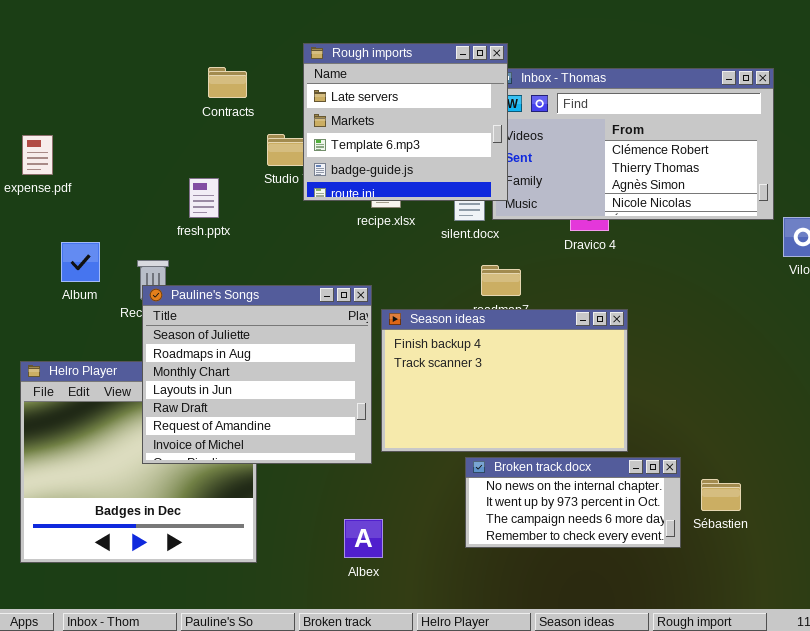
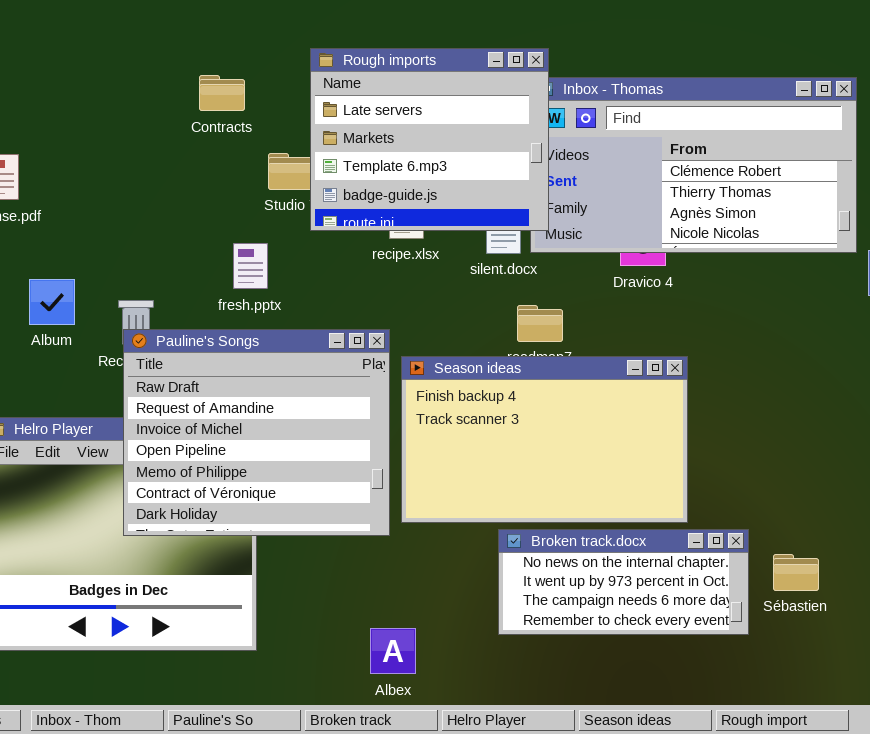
fresh.pptx: [189,178,219,218] -> [233,243,268,289], moved
Pauline's Songs: [142,285,372,464] -> [123,329,390,536], scrolled down 4 rows
Albex: [344,519,383,558] -> [370,628,416,674], moved

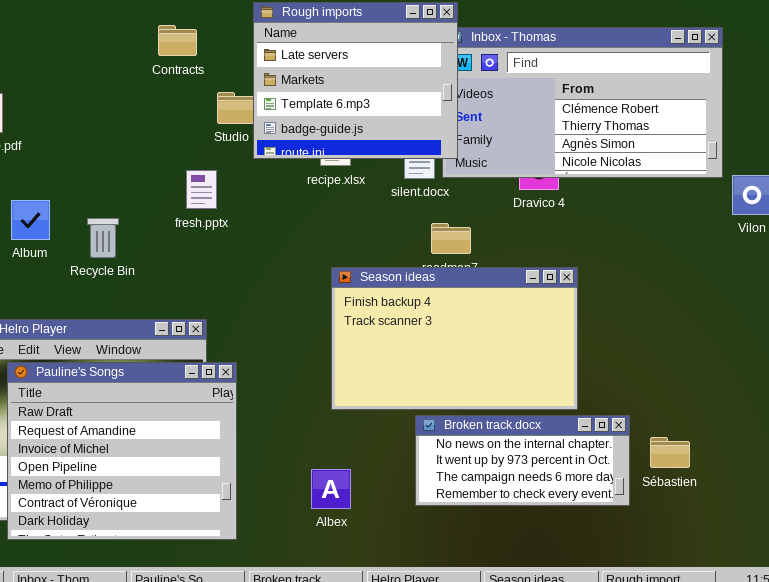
Pauline's Songs: [123,329,390,536] -> [7,362,237,540], moved
Albex: [370,628,416,674] -> [311,469,351,509], moved

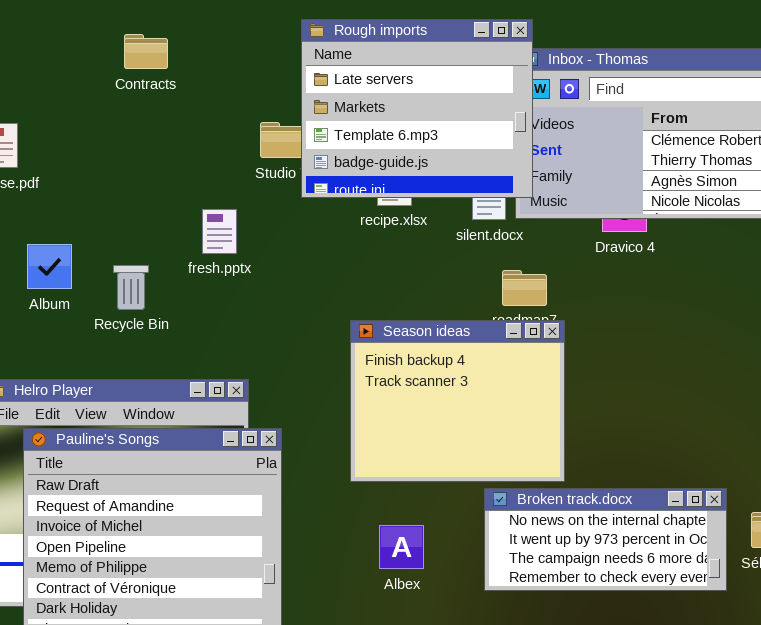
Contracts: [158,25,197,56] -> [124,34,168,69], moved
fresh.pptx: [186,170,217,209] -> [202,209,237,254], moved
Season ideas: [331,267,578,410] -> [350,320,565,482], moved, resized
Albex: [311,469,351,509] -> [379,525,424,569], moved

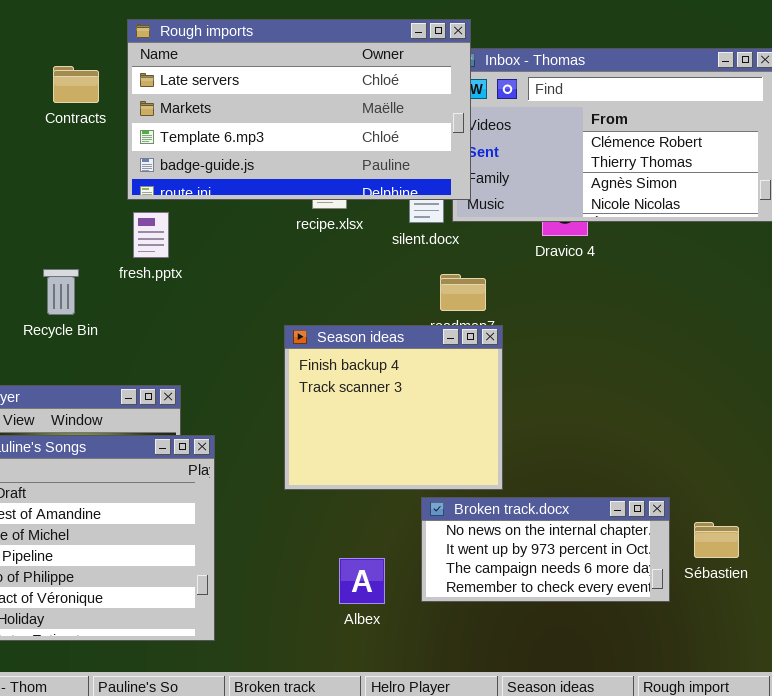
Rough imports: [301,19,533,198] -> [127,19,471,200], resized
Contracts: [124,34,168,69] -> [53,66,99,103], moved
Albex: [379,525,424,569] -> [339,558,385,604], moved

